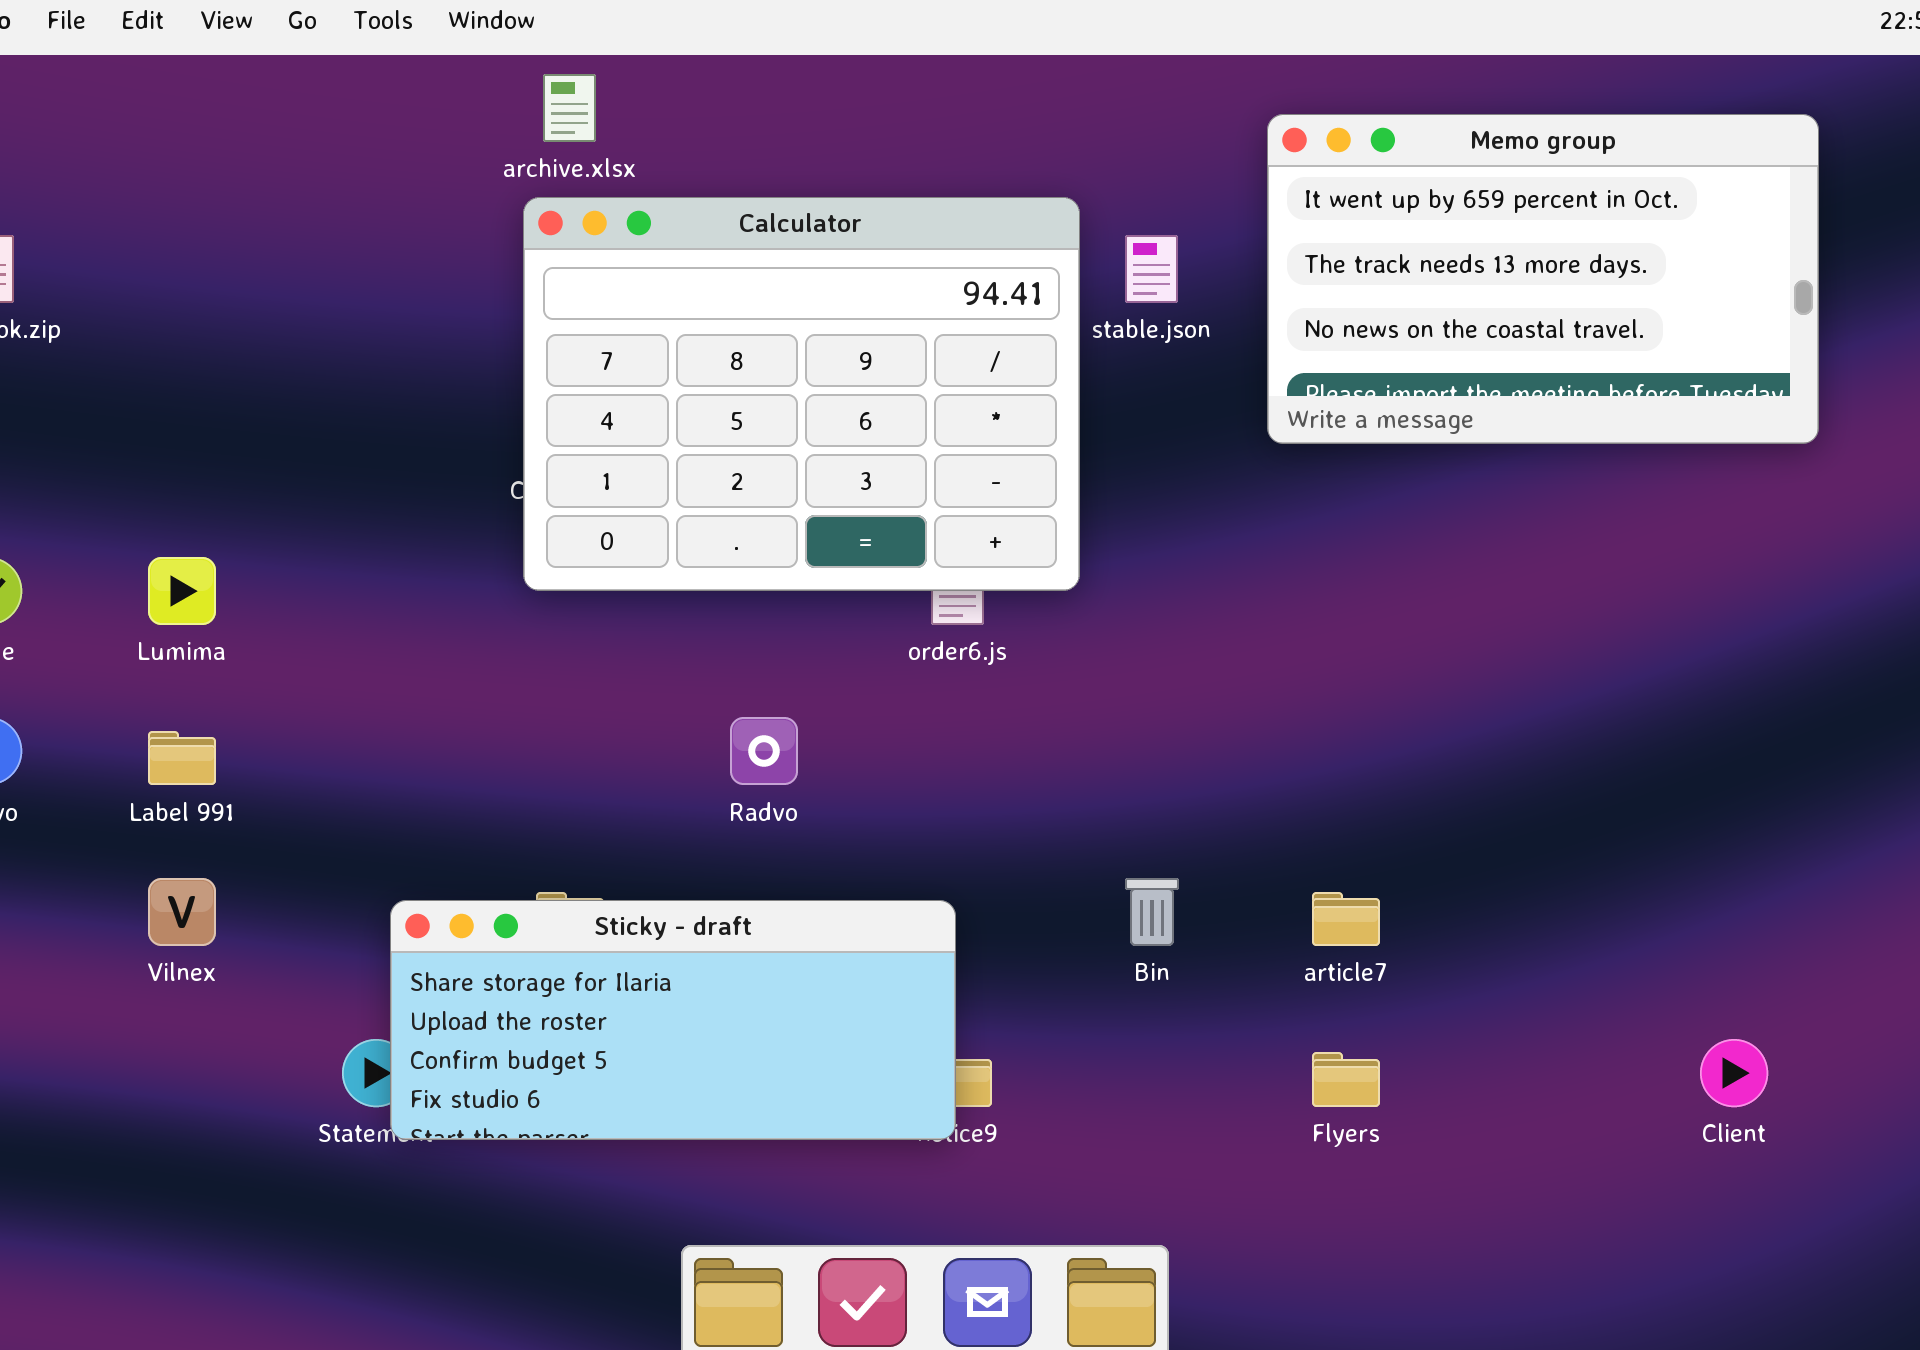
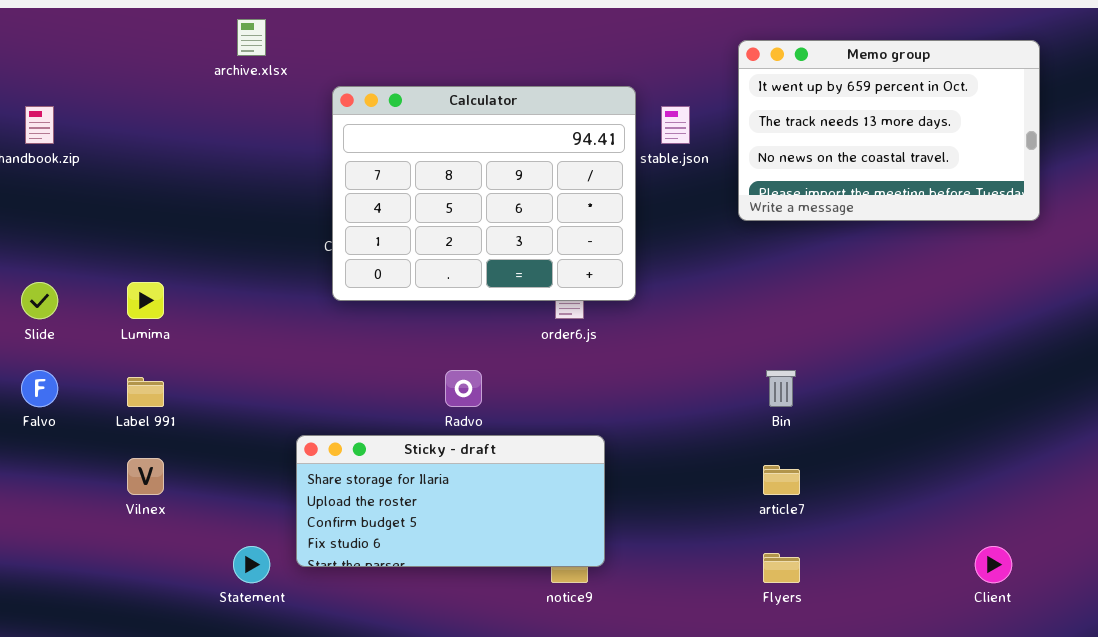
archive.xlsx: [543,74,596,142] -> [237,19,266,56], moved
Bin: [1125,878,1179,946] -> [766,370,796,407], moved
Sticky - draft: [390,900,956,1140] -> [296,435,605,567], moved

